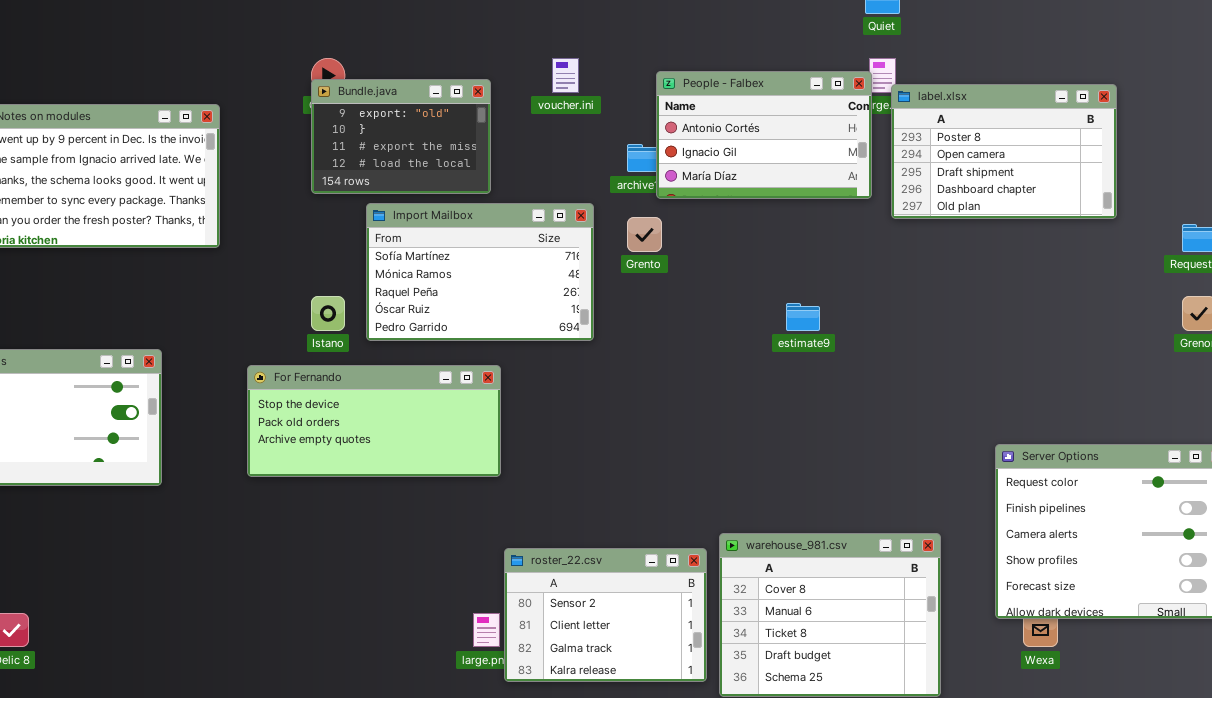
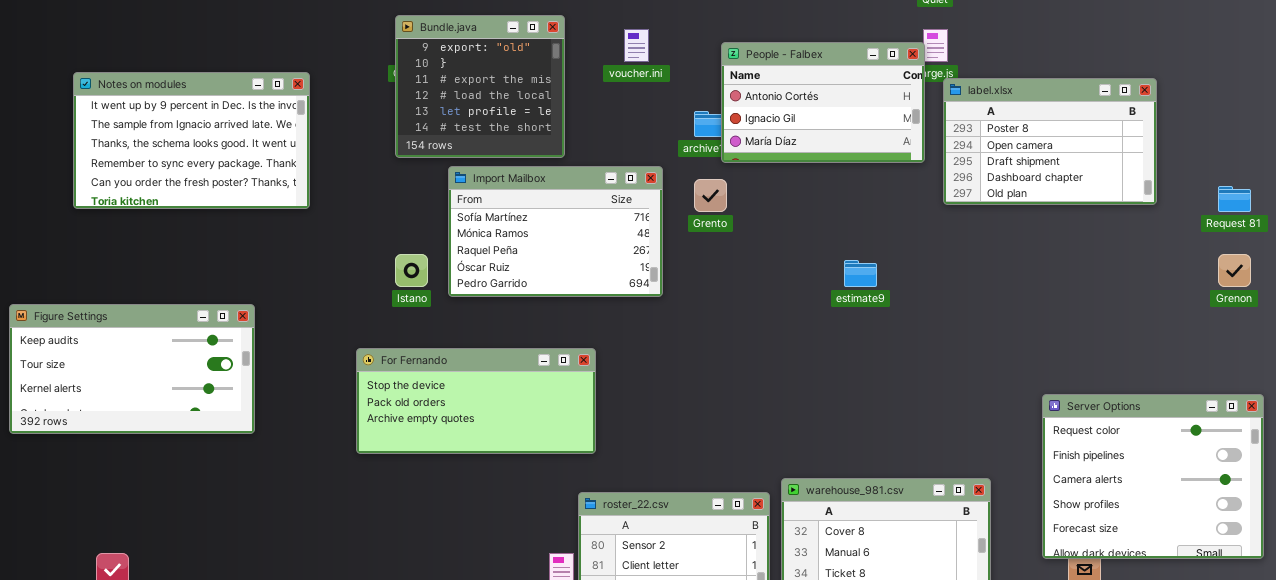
Bundle.java: [311,79,491,194] -> [395,15,565,158], resized
label.xlsx: [891,84,1117,219] -> [943,78,1157,205], moved
For Fernando: [247,365,501,477] -> [356,348,596,454], moved

